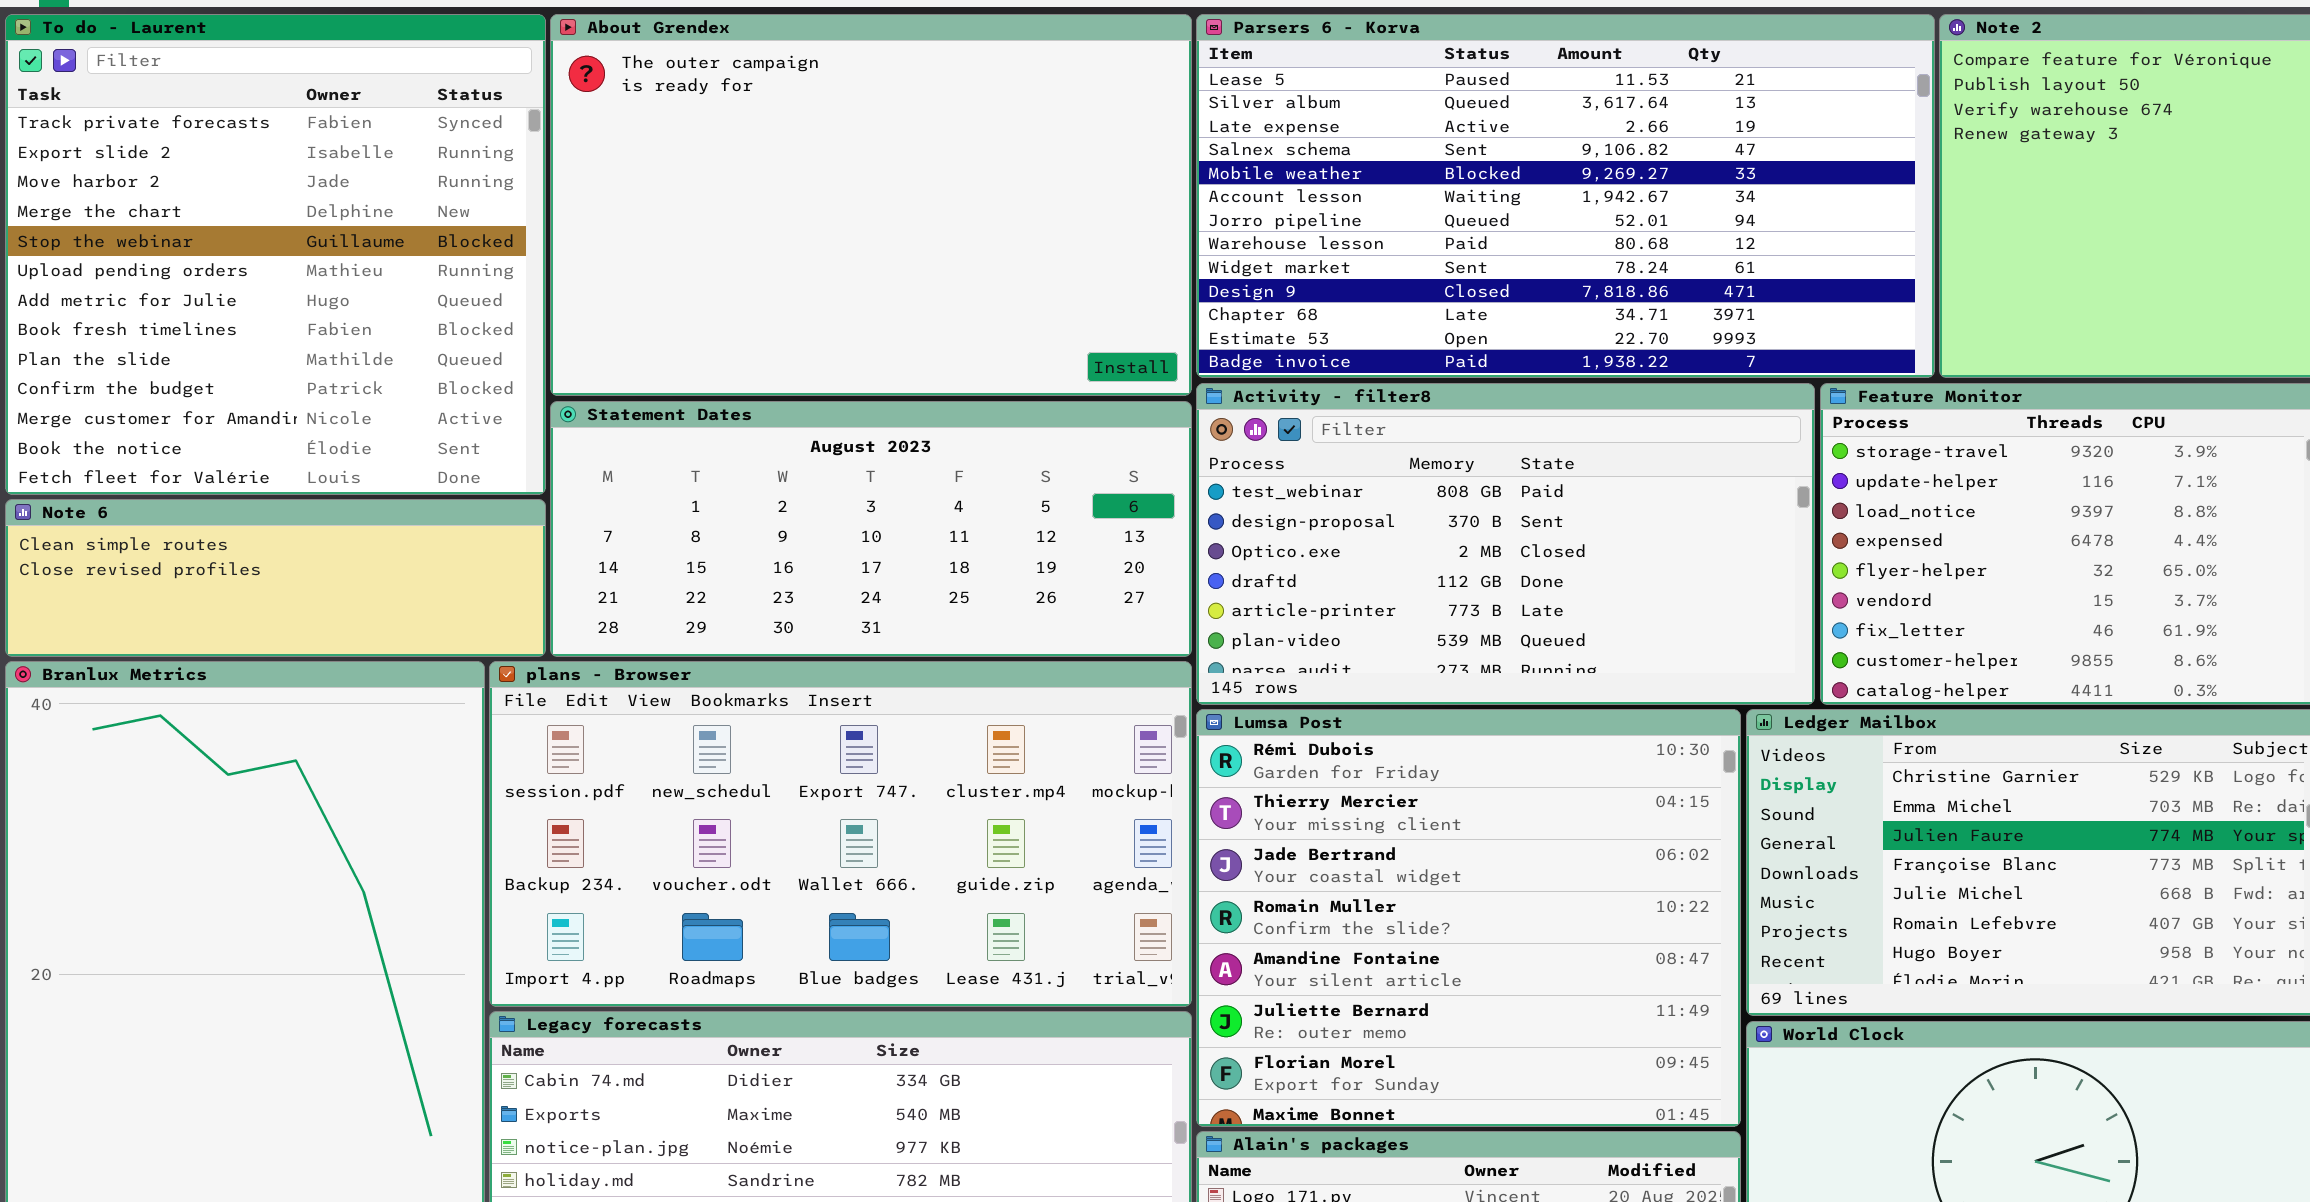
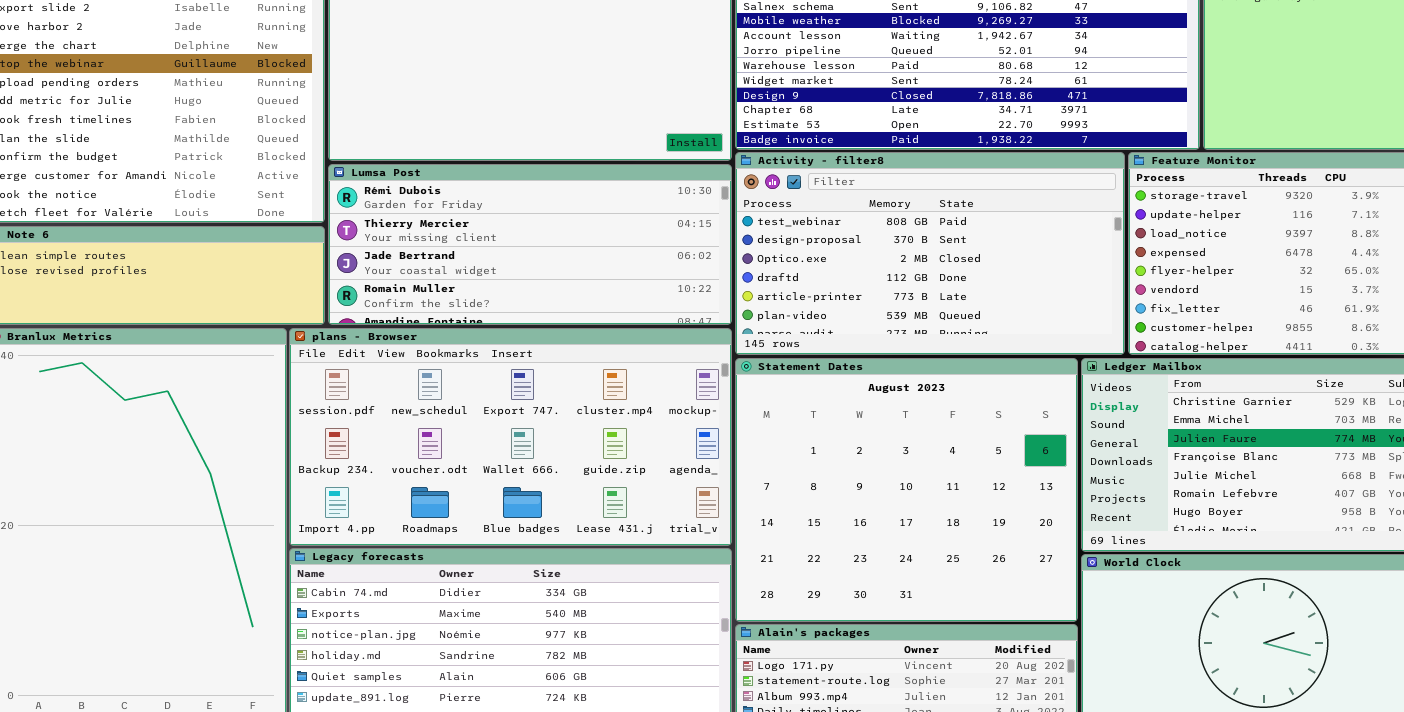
Statement Dates: [550,401,1192,657] -> [735,358,1078,622], moved, resized
Lumsa Post: [1196,709,1741,1127] -> [328,164,732,325], moved, resized

